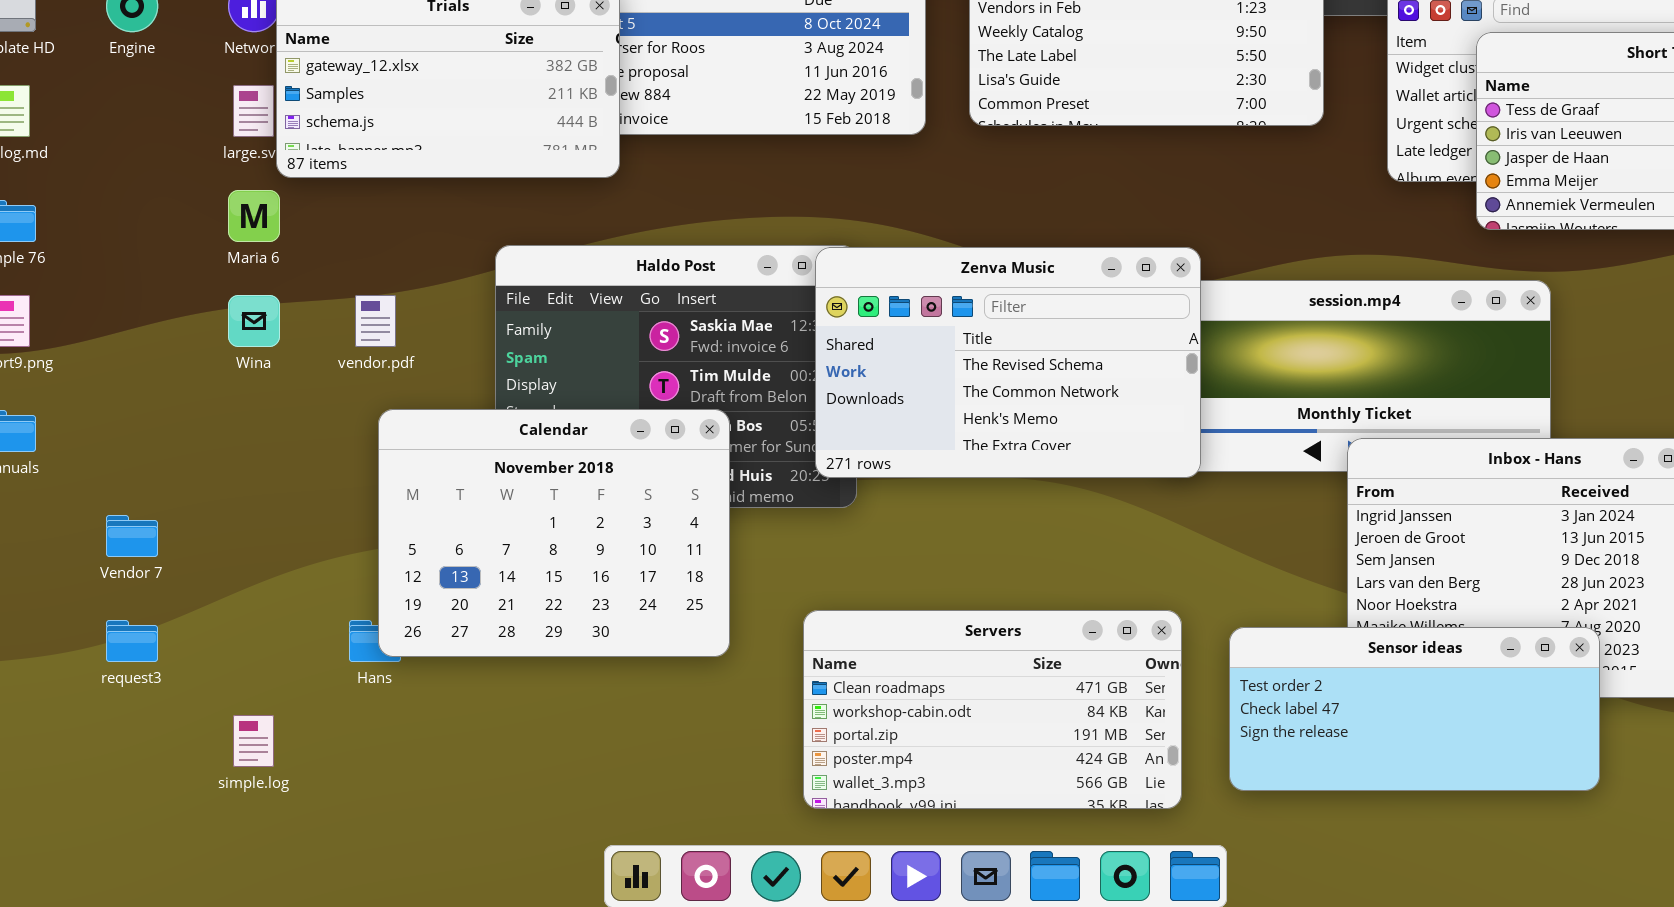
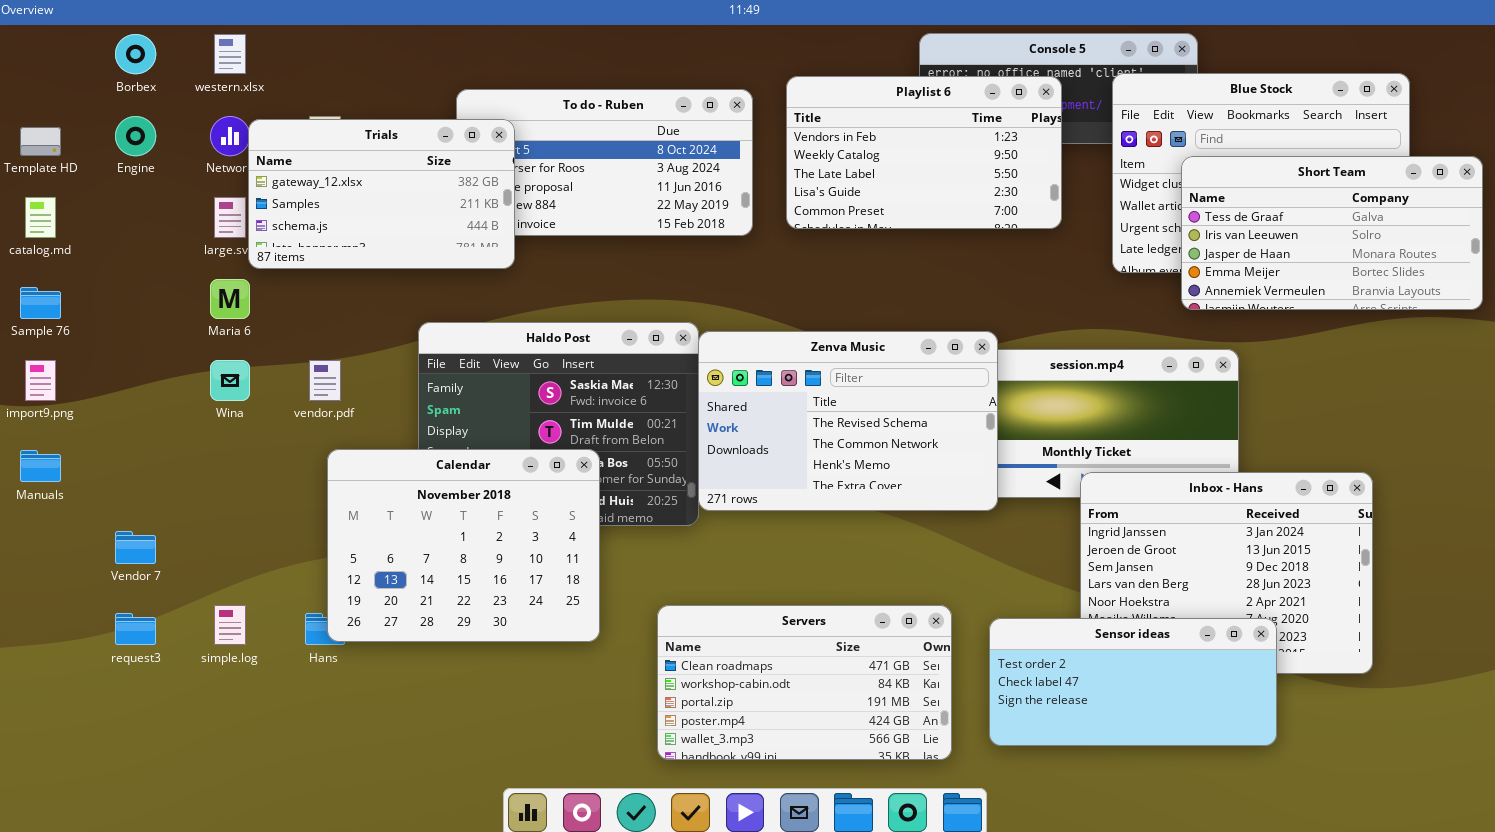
Zenva Music: [815,247,1201,478] -> [698,331,998,511], moved
simple.log: [233,715,274,767] -> [214,605,246,645], moved

